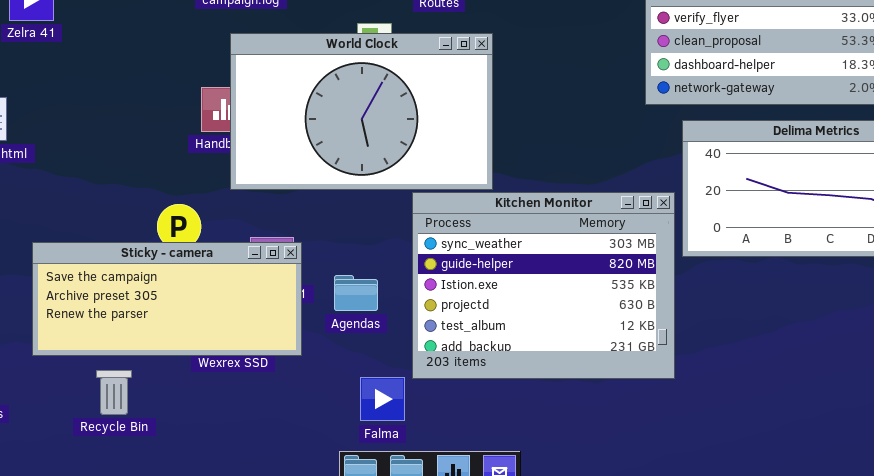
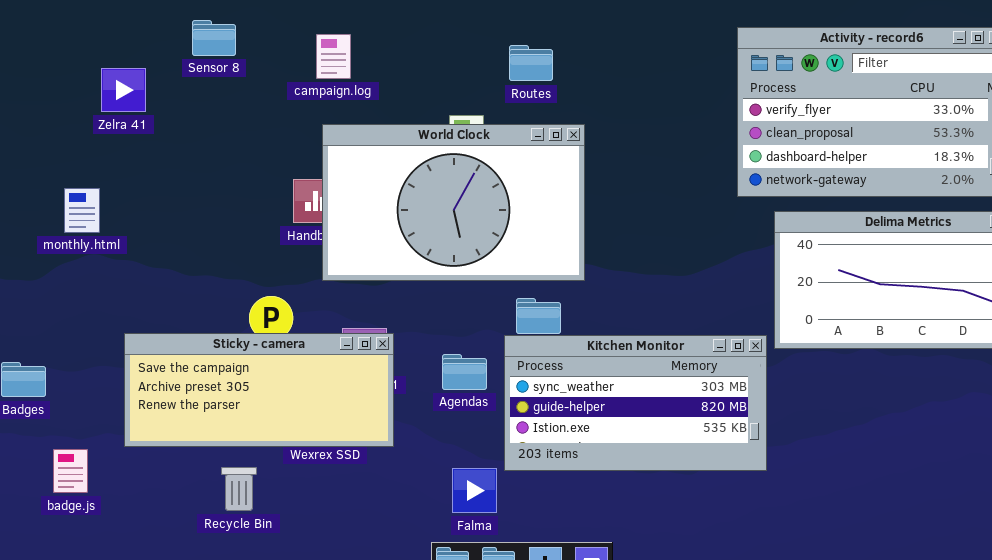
Kitchen Monitor: [412,192,675,379] -> [504,335,767,471], resized
Agendas: [334,275,378,311] -> [442,354,487,390], moved
Recycle Bin: [96,370,132,415] -> [221,467,257,511], moved

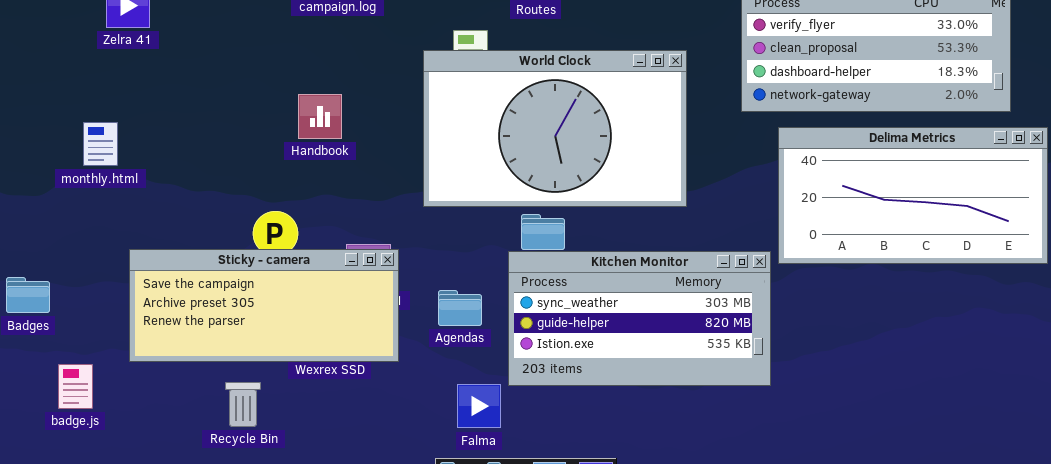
World Clock: [322,124,585,281] -> [423,50,687,207], moved
monthly.html: [64,188,100,233] -> [83,122,118,166], moved
Agendas: [442,354,487,390] -> [438,290,482,326], moved

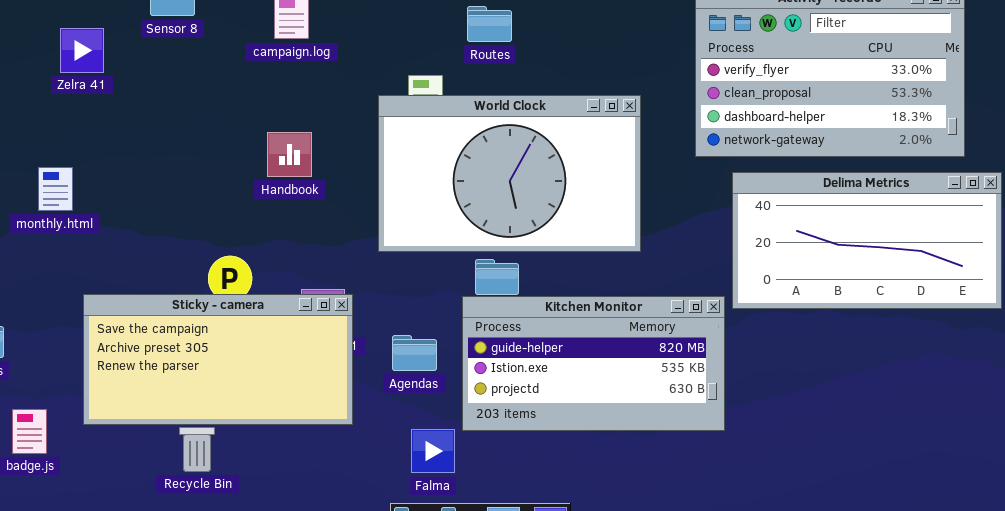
Handbook: [298,94,342,139] -> [267,132,312,177], moved
Sticky - camera: [129,249,399,362] -> [83,294,353,425], resized
Kitchen Monitor: [508,251,771,386] -> [462,296,725,431], scrolled down 1 row

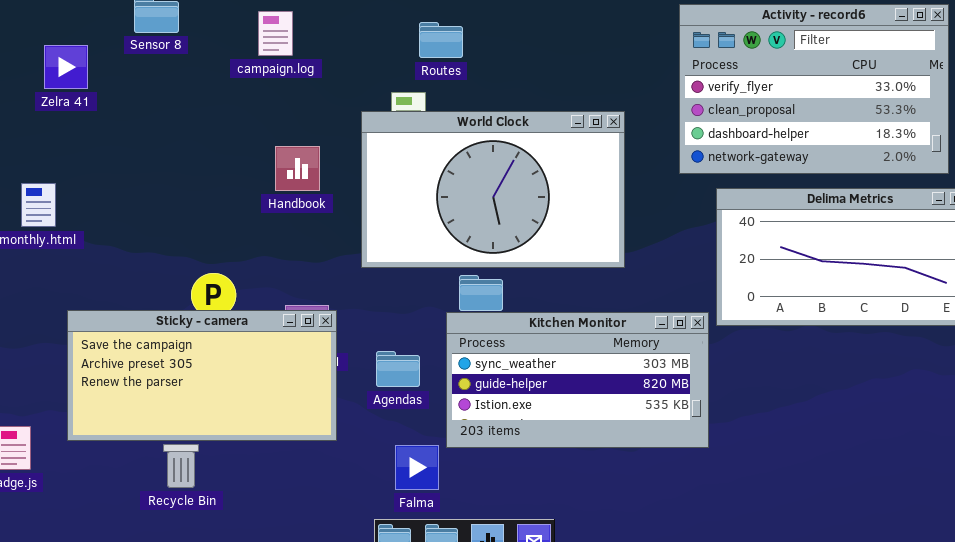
Routes: [467,6,512,42] -> [419,22,463,58], moved
Handbook: [267,132,312,177] -> [275,146,320,191], moved
Kitchen Monitor: [462,296,725,431] -> [446,312,709,448], scrolled up 1 row

